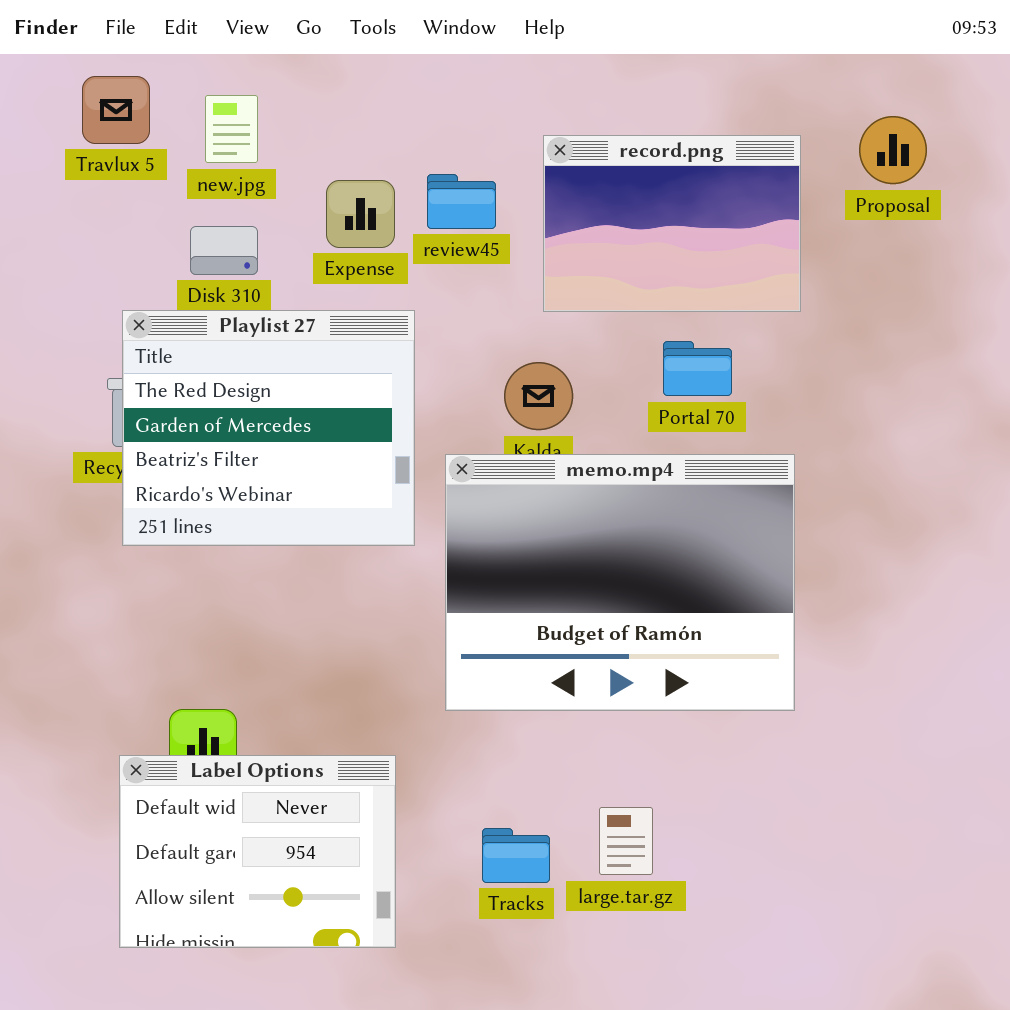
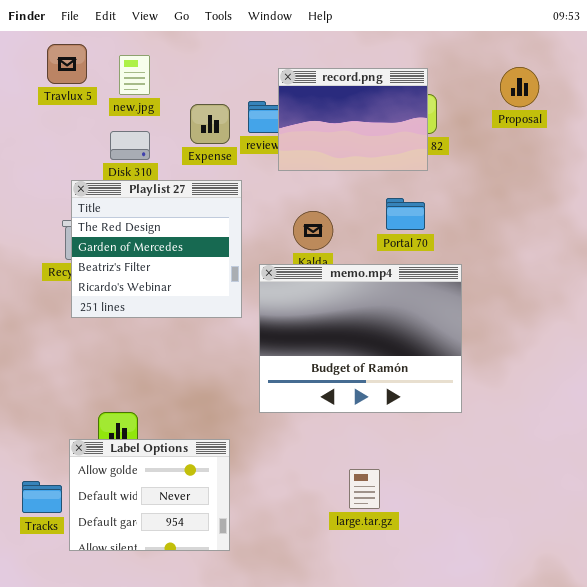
record.png: [543,135,801,312] -> [278,68,428,171], moved
Label Options: [119,755,396,948] -> [69,439,230,551], scrolled up 1 row
Tracks: [482,828,550,883] -> [22,481,62,513], moved

